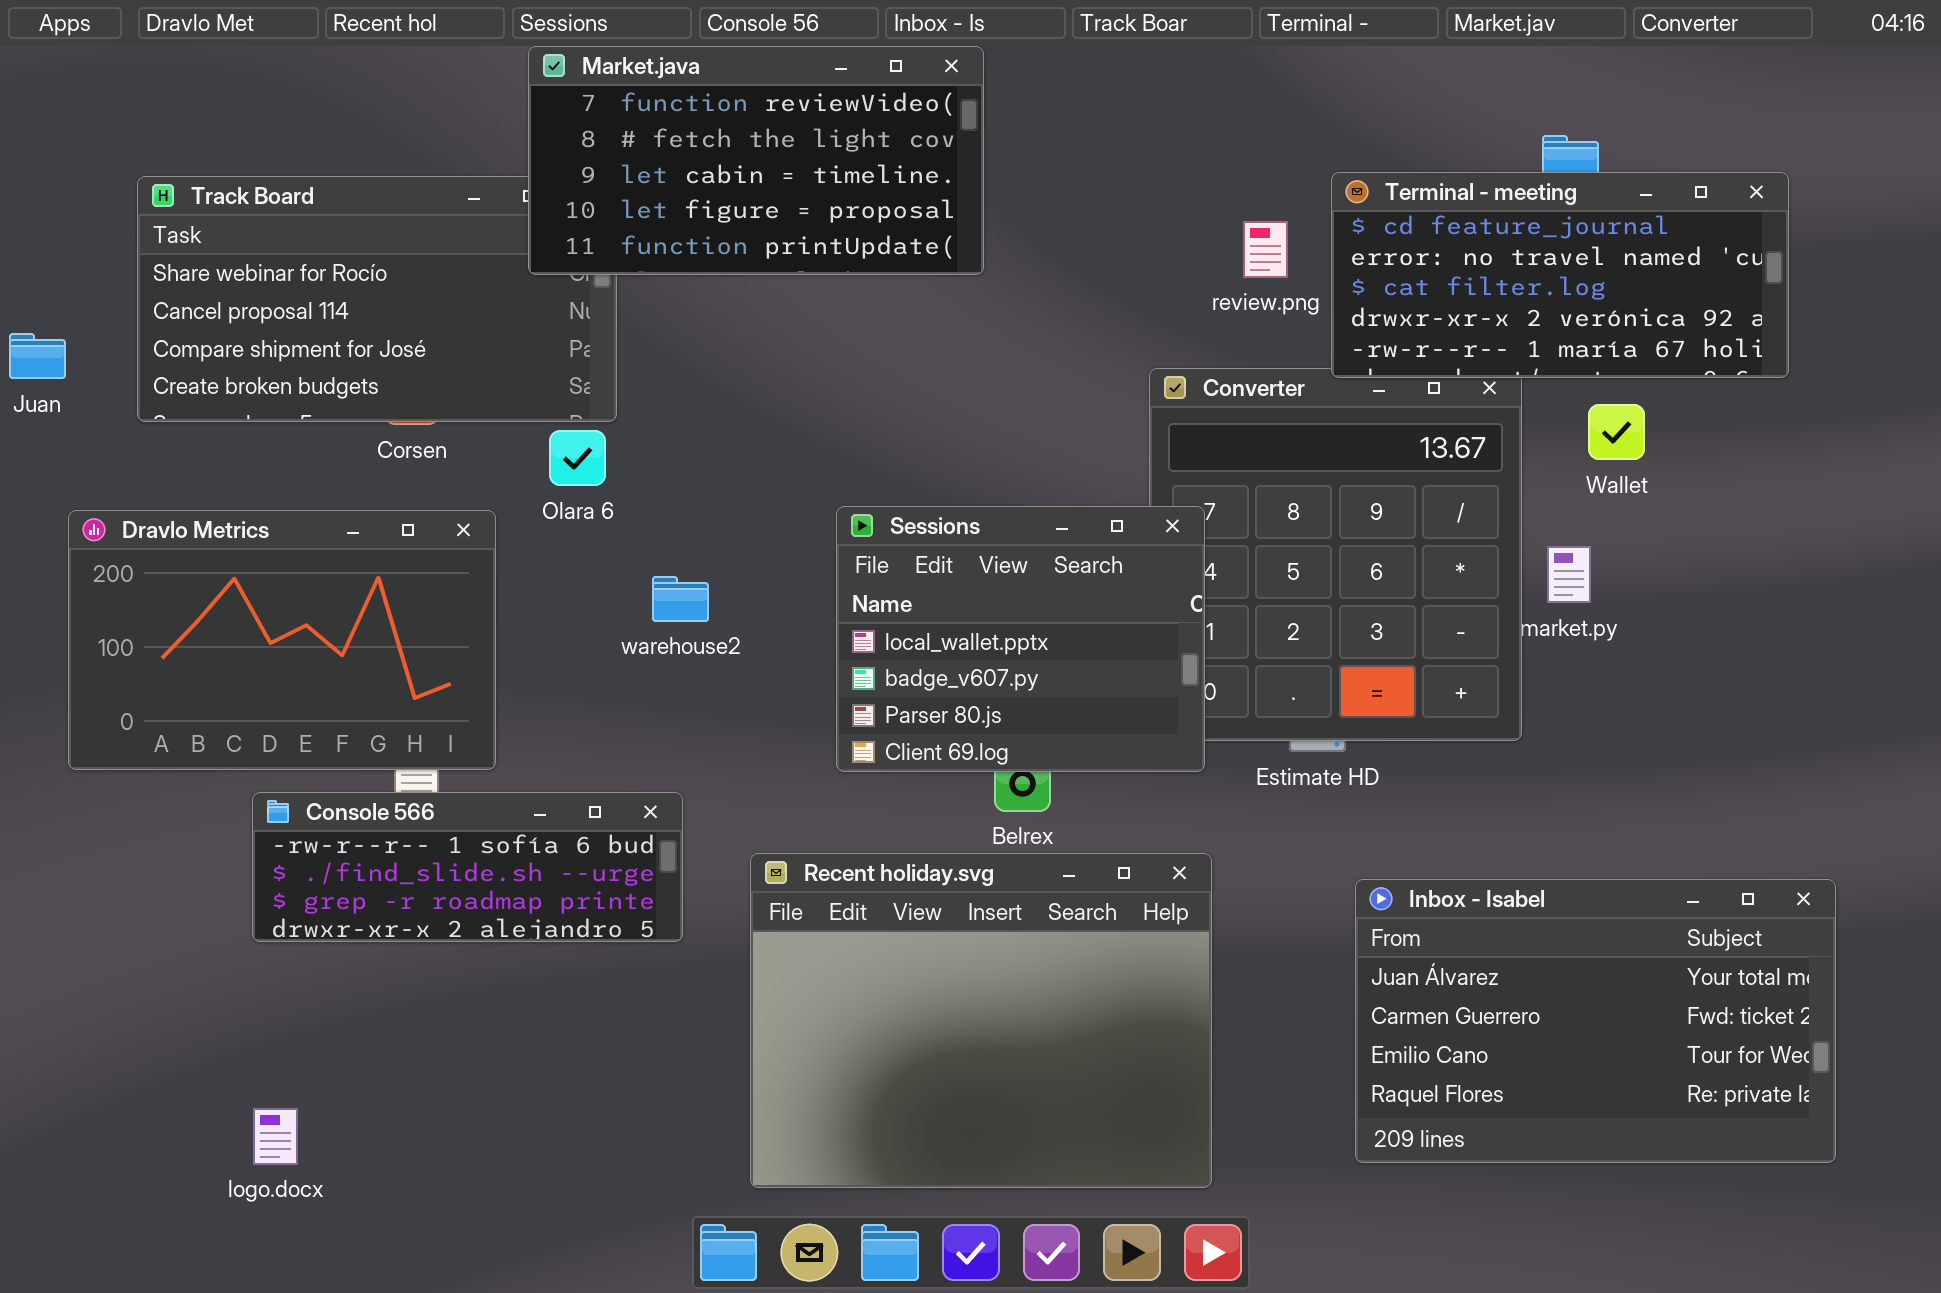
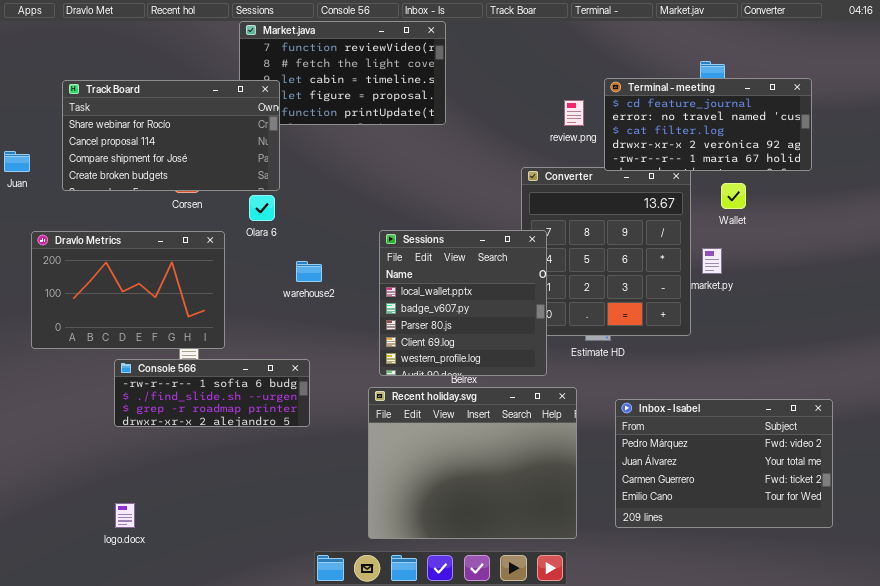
Track Board: [137,176,617,422] -> [62,80,280,191], raised
Sessions: [836,506,1205,772] -> [379,230,547,376], resized
Recent holiday.svg: [750,853,1212,1188] -> [368,387,577,539], moved
Inbox - Isabel: [1355,879,1836,1163] -> [615,399,833,528], scrolled up 1 row

